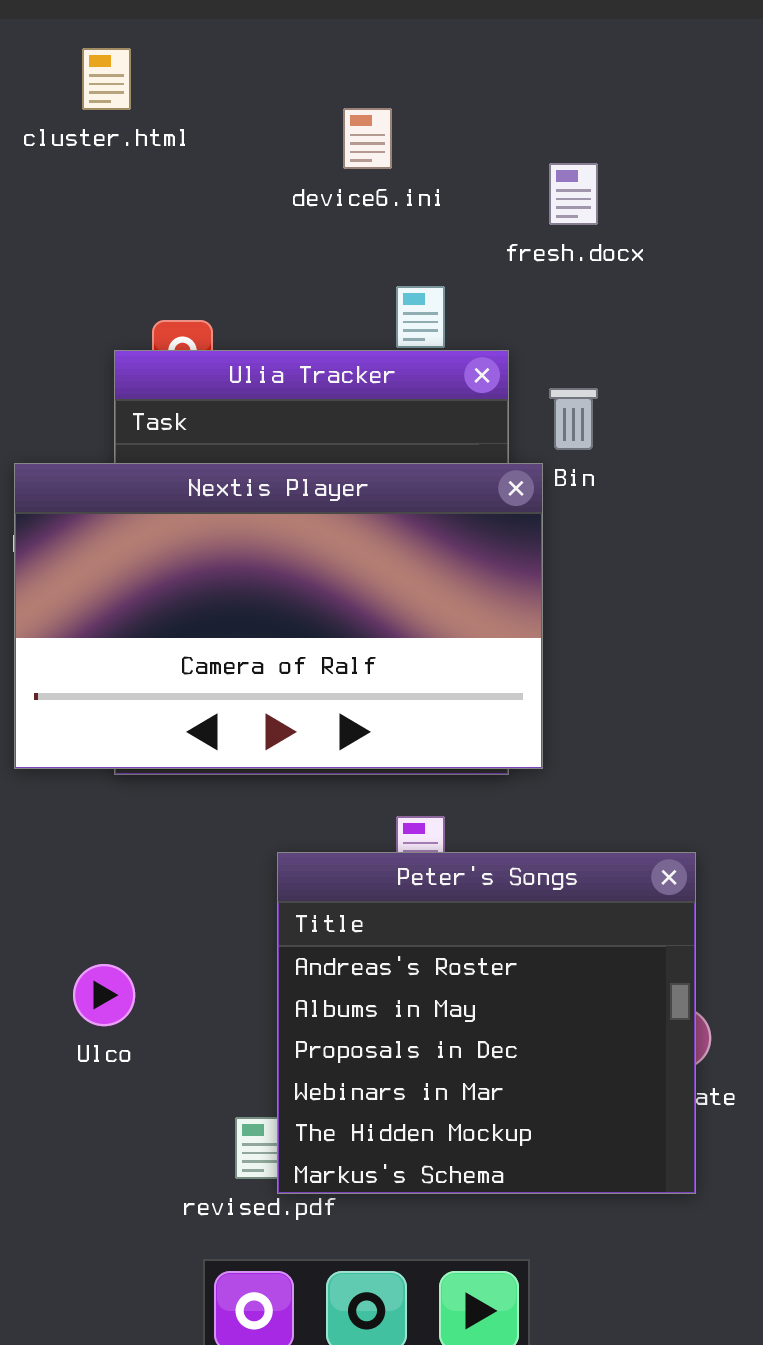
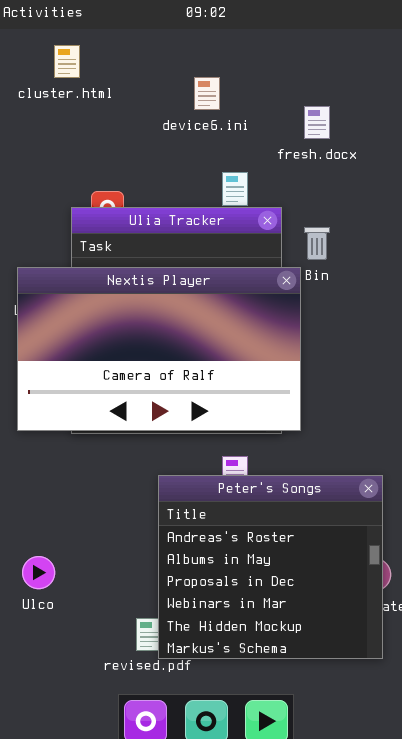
Ulco: [73,964,135,1026] -> [22,556,55,589], moved

